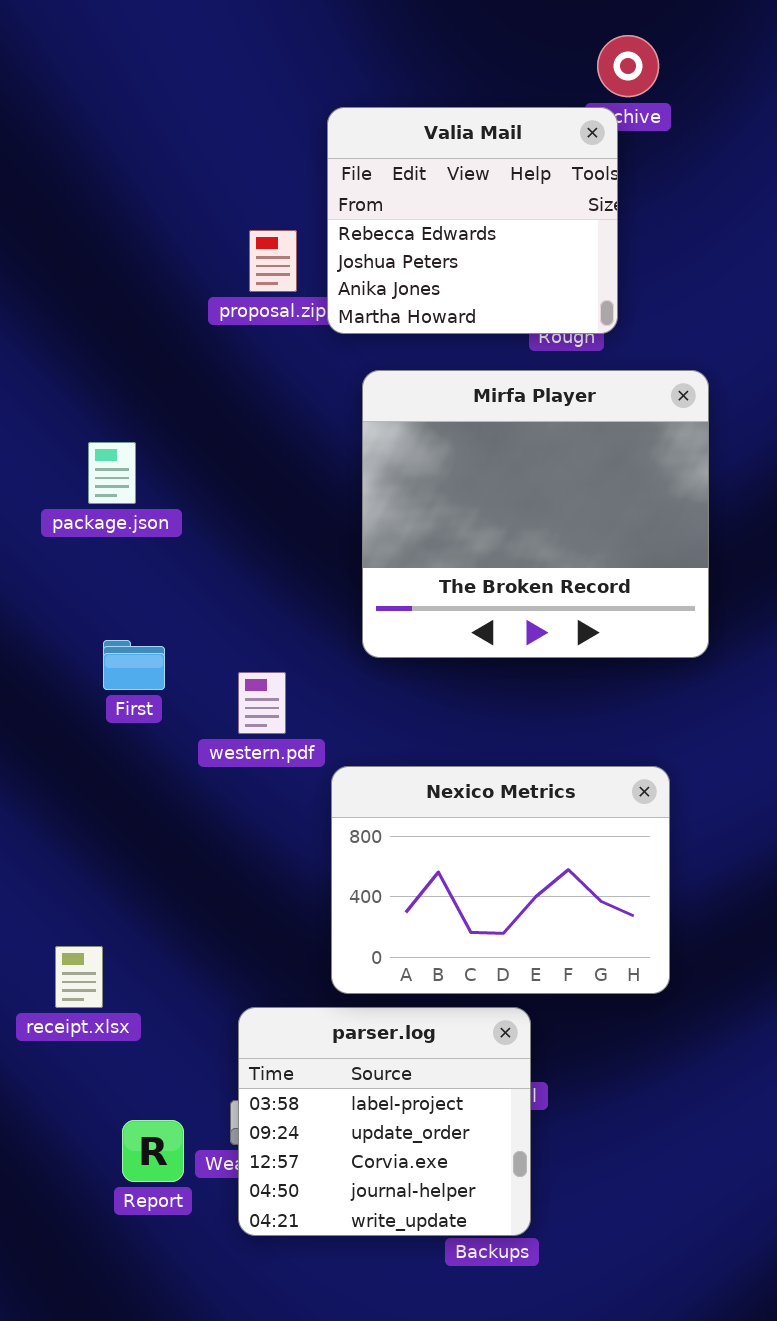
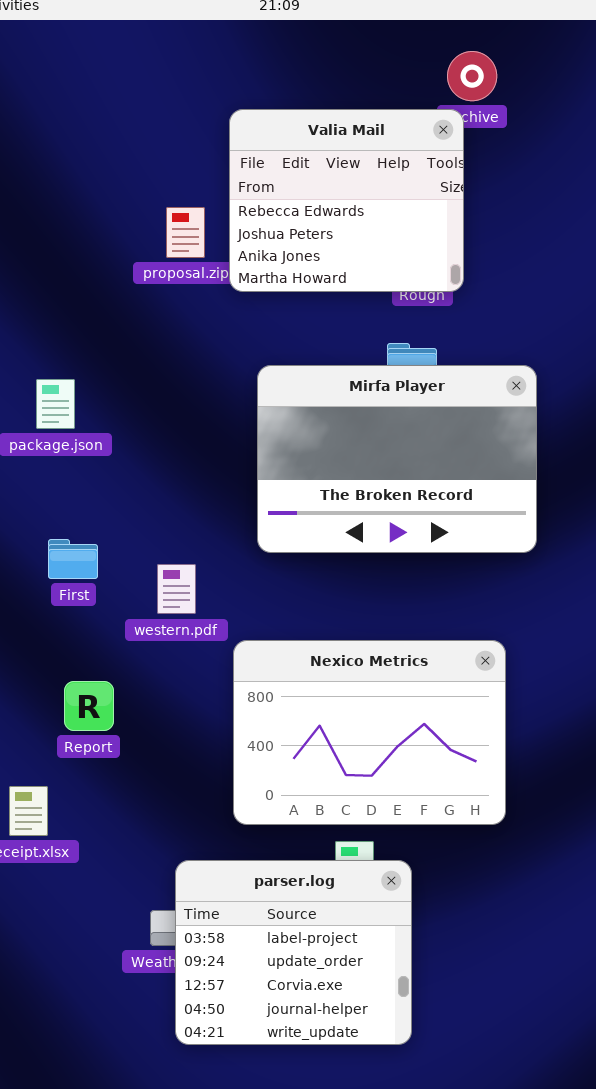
Mirfa Player: [362,370,709,658] -> [257,365,537,553], resized
parser.log: [238,1007,531,1236] -> [175,860,412,1045], moved
Report: [122,1120,184,1182] -> [64,681,114,731], moved

